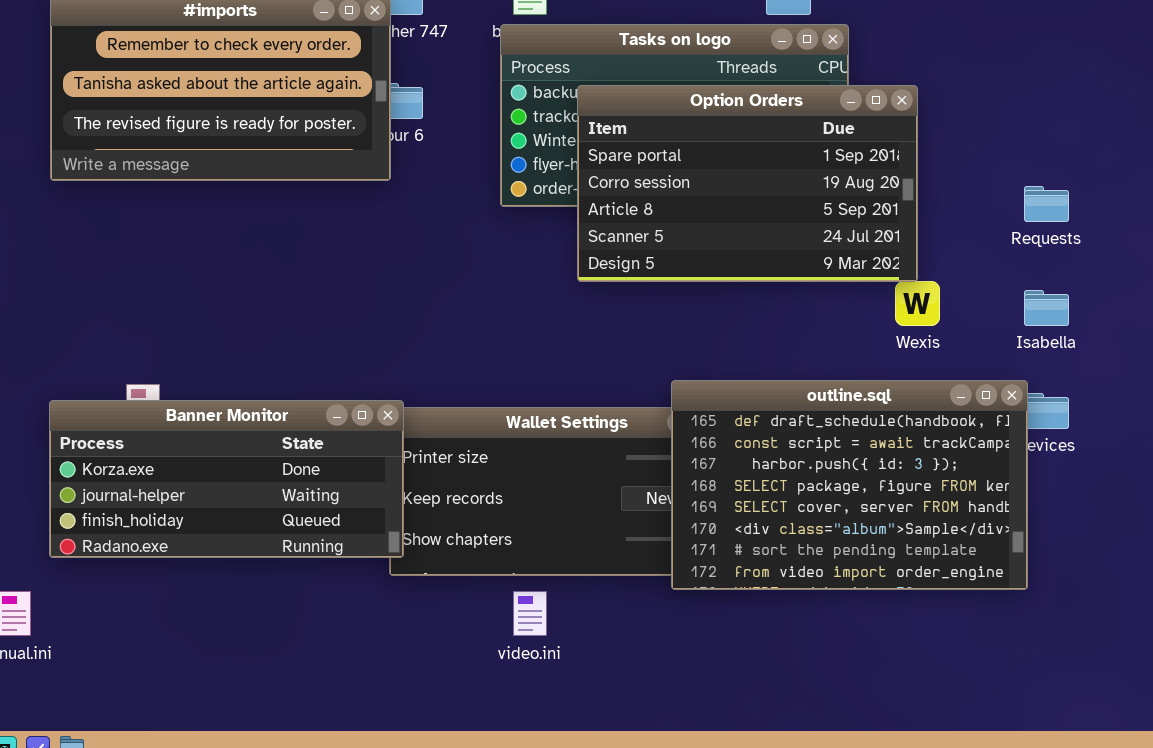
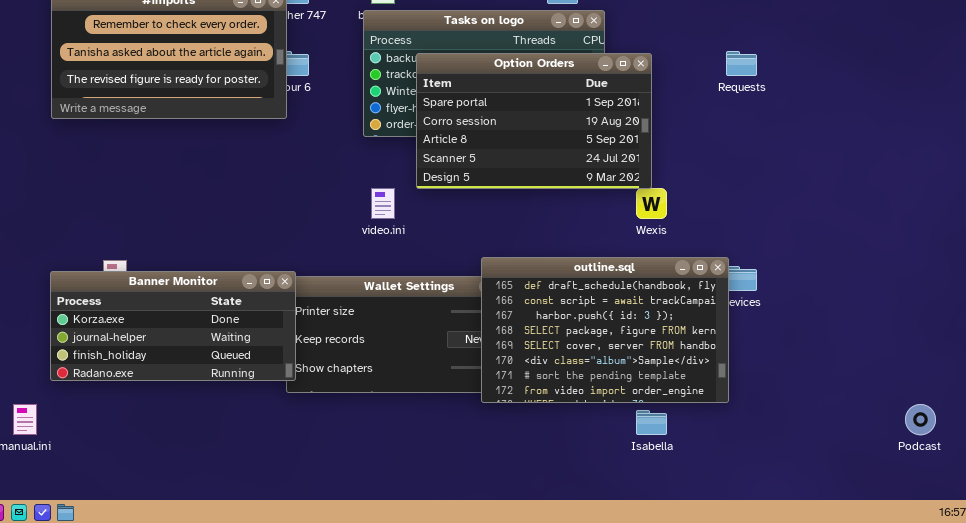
Requests: [1024,186,1069,222] -> [726,51,757,76], moved
Isabella: [1024,290,1069,326] -> [636,410,667,435], moved
video.ini: [513,591,547,636] -> [371,188,395,219], moved

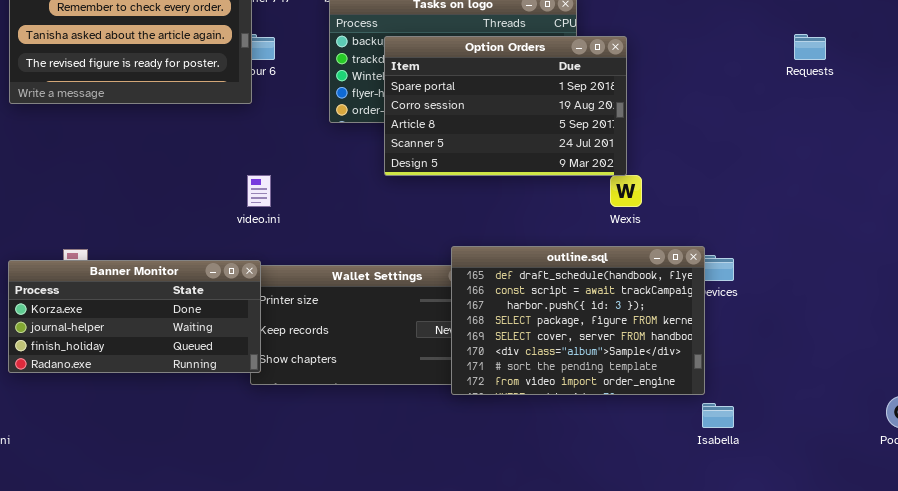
Requests: [726,51,757,76] -> [794,34,826,60], moved
video.ini: [371,188,395,219] -> [247,175,271,207], moved
Isabella: [636,410,667,435] -> [702,403,734,428], moved

